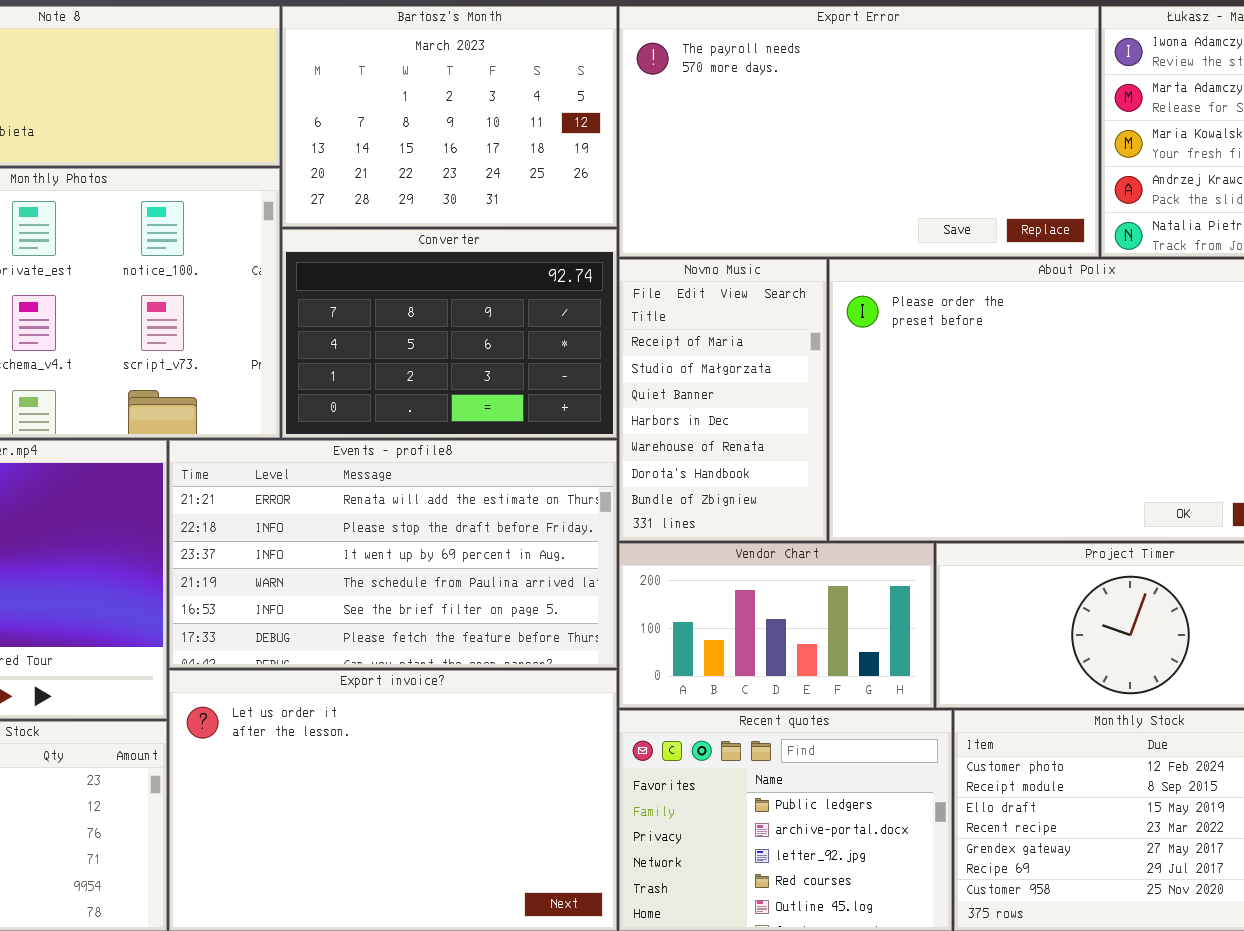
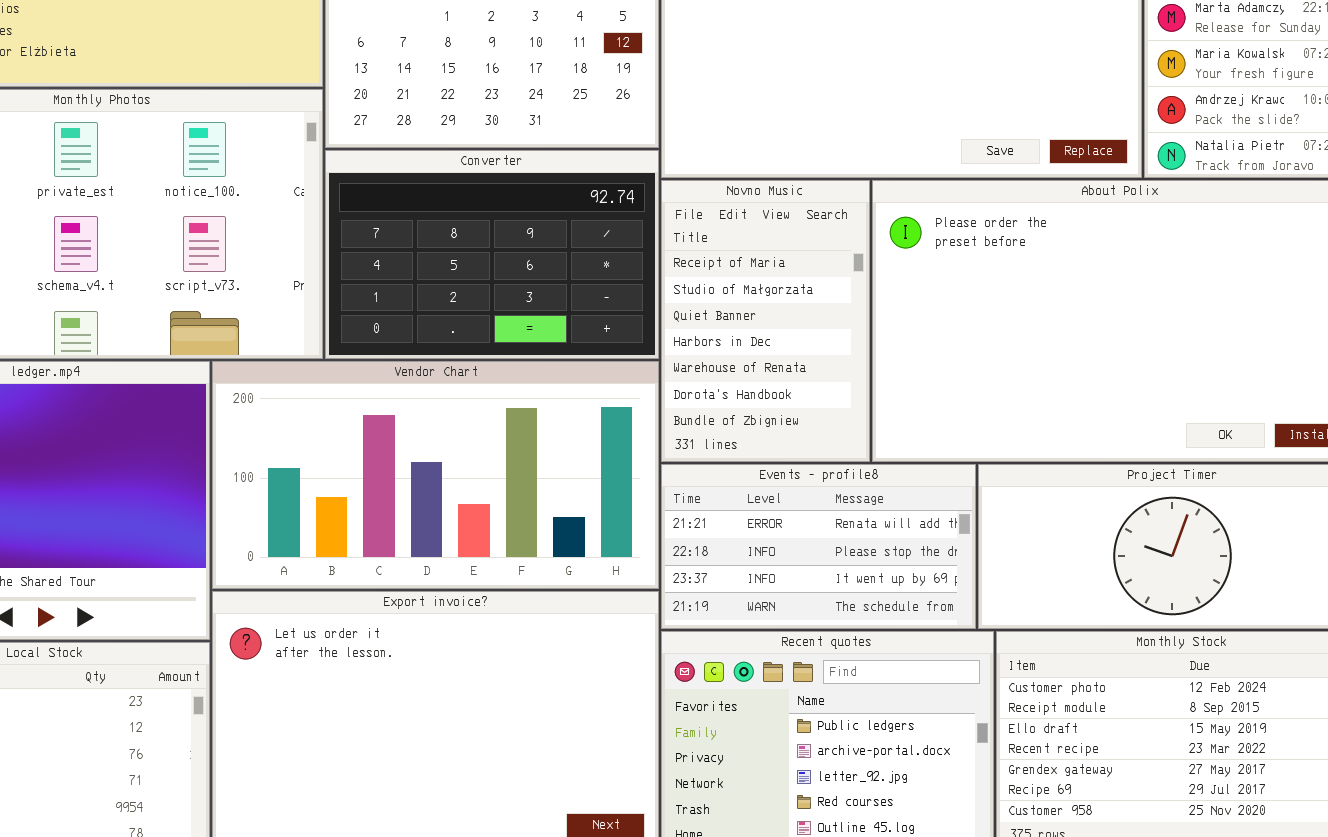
Events - profile8: [169,440,617,668] -> [661,464,976,629], moved, resized
Vendor Chart: [619,543,934,708] -> [212,361,659,589], moved, resized

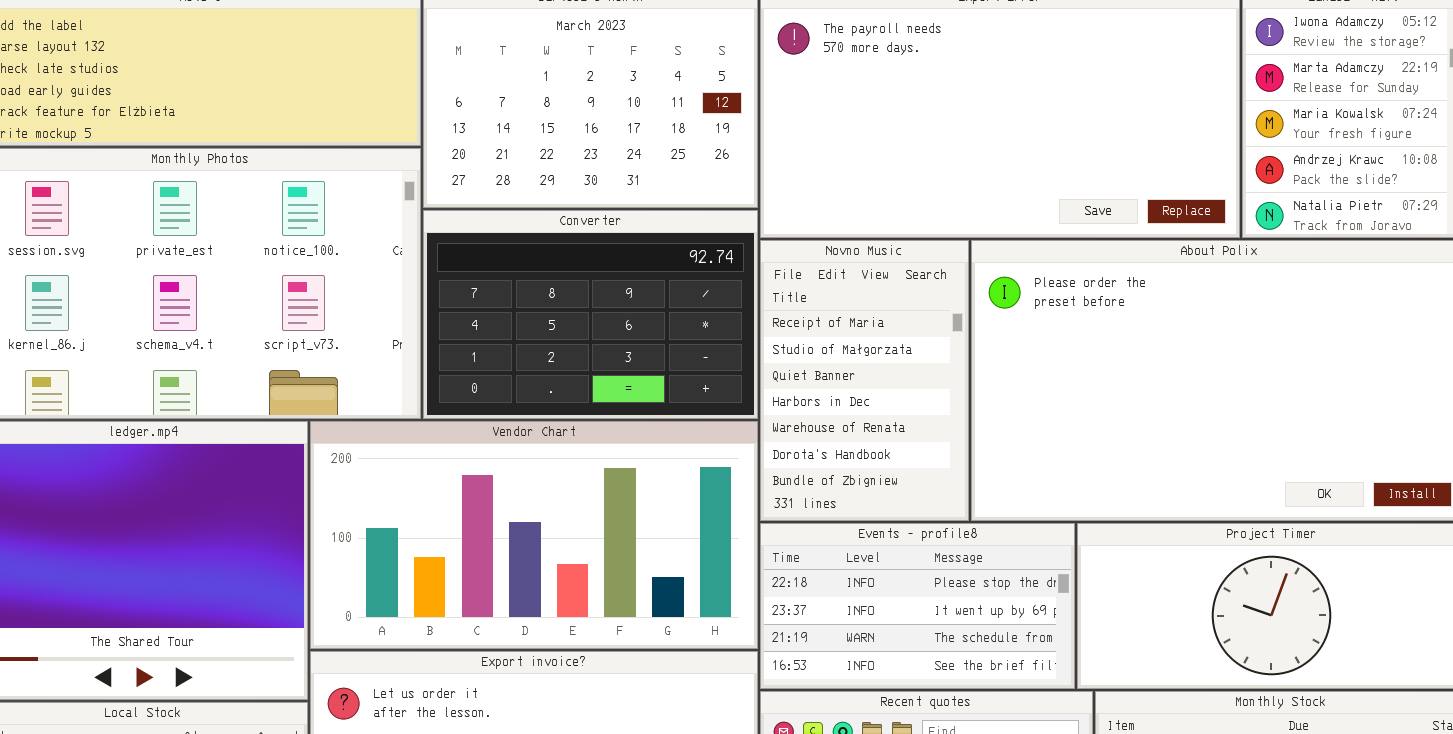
Events - profile8: [661,464,976,629] -> [760,523,1075,689], scrolled down 1 row

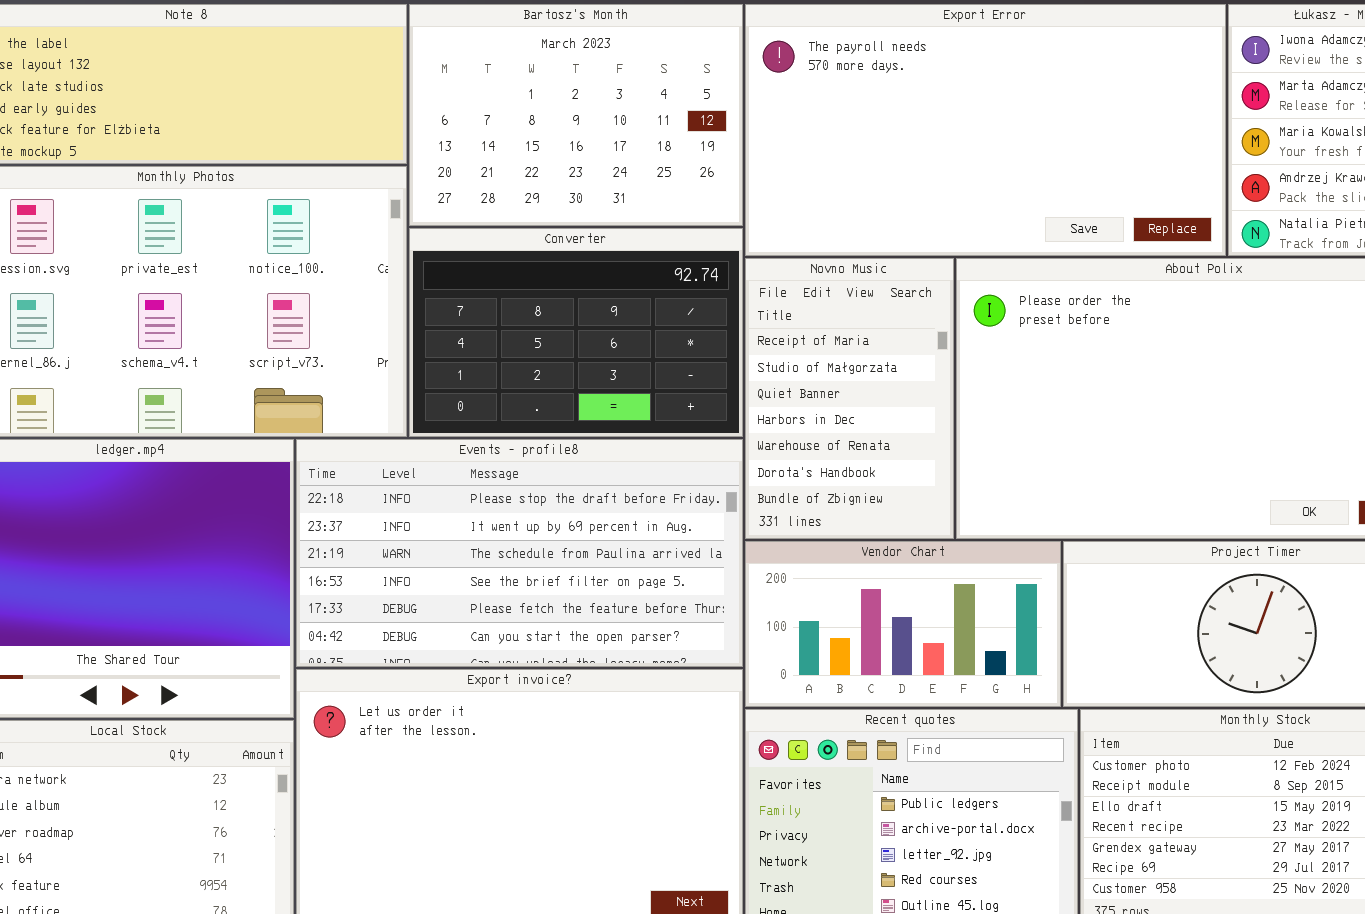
Vendor Chart: [310,421,758,649] -> [745,541,1061,707], moved, resized
Events - profile8: [760,523,1075,689] -> [296,439,743,667], moved, resized

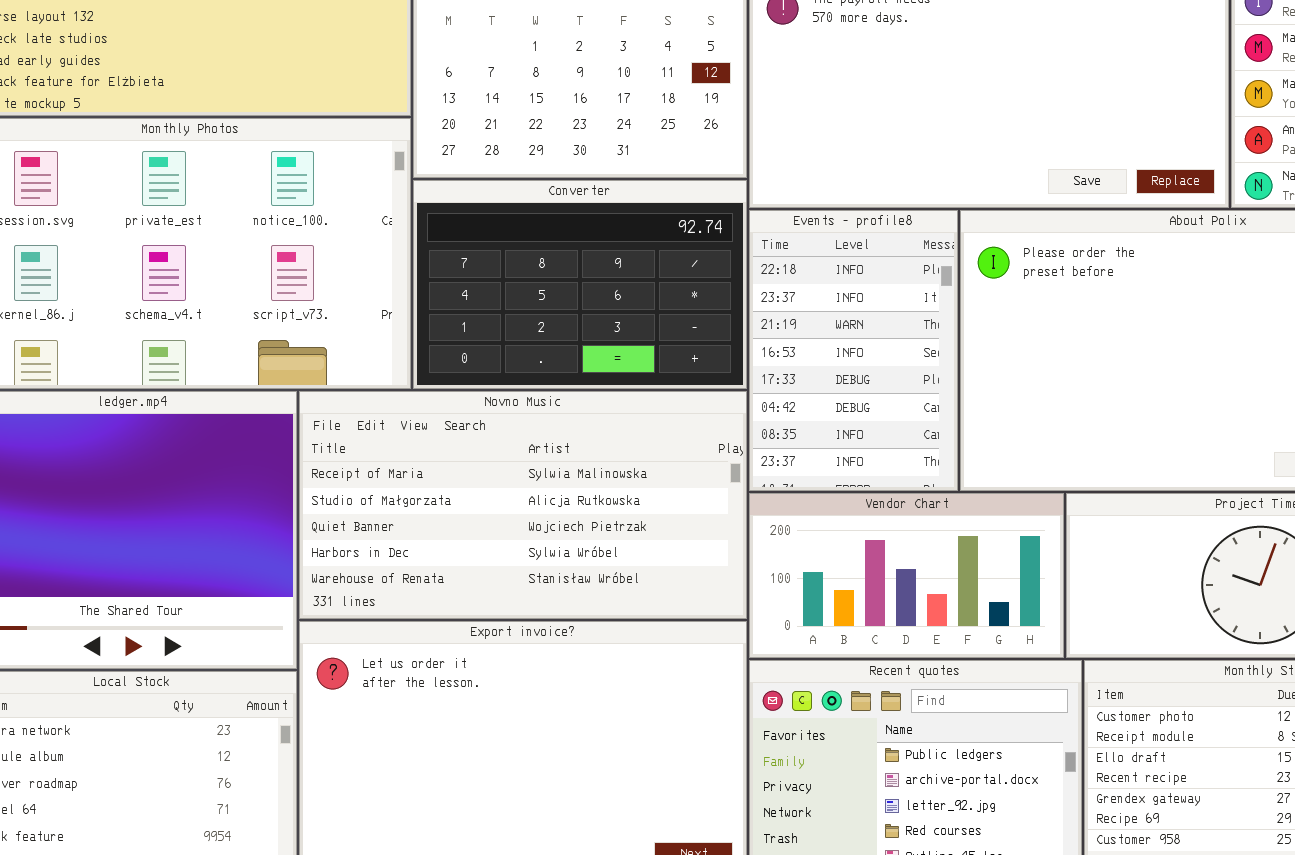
Novno Music: [745,258,954,539] -> [299,391,747,619], moved, resized
Events - profile8: [296,439,743,667] -> [749,210,958,491], moved, resized

